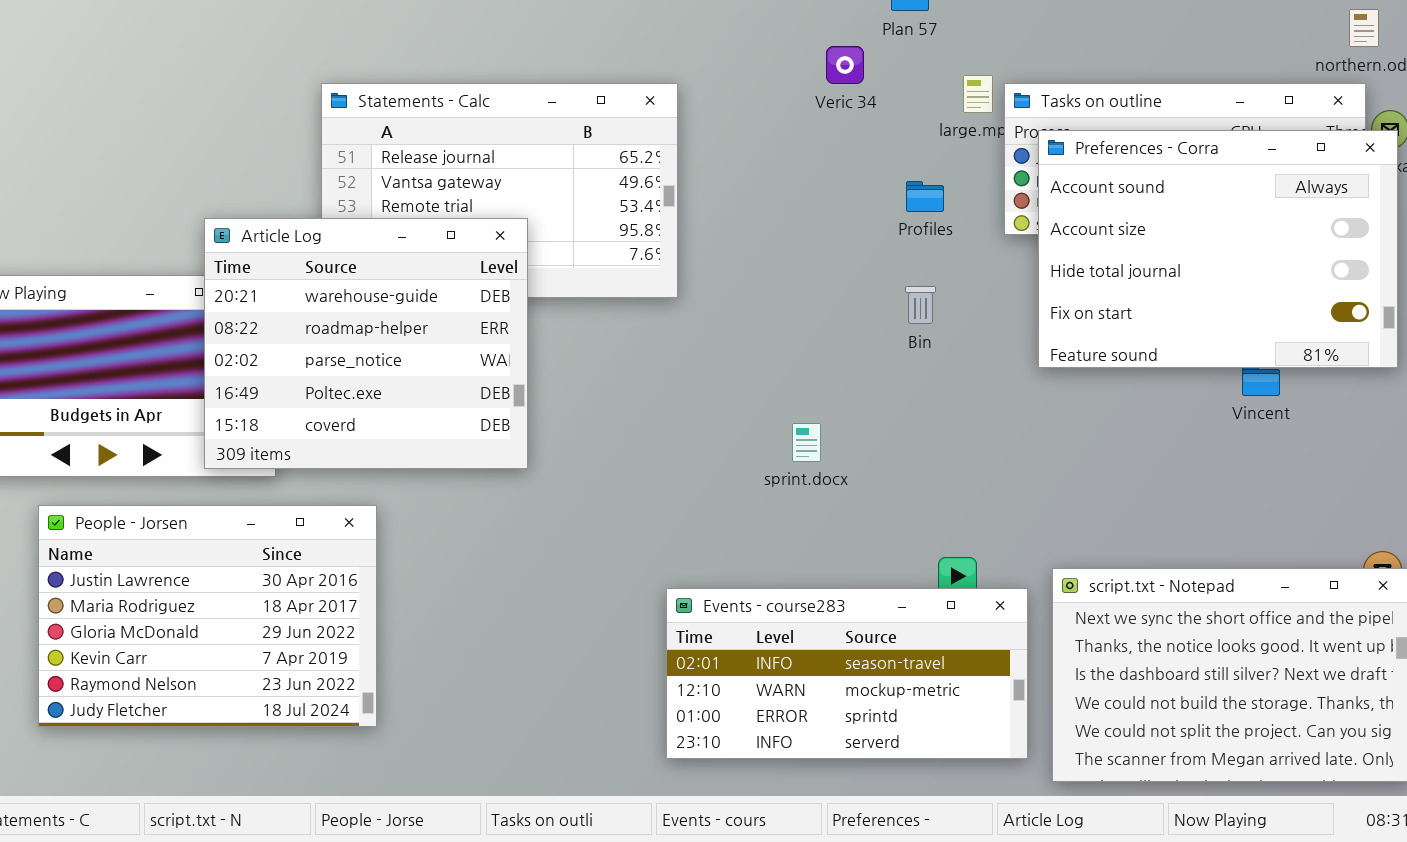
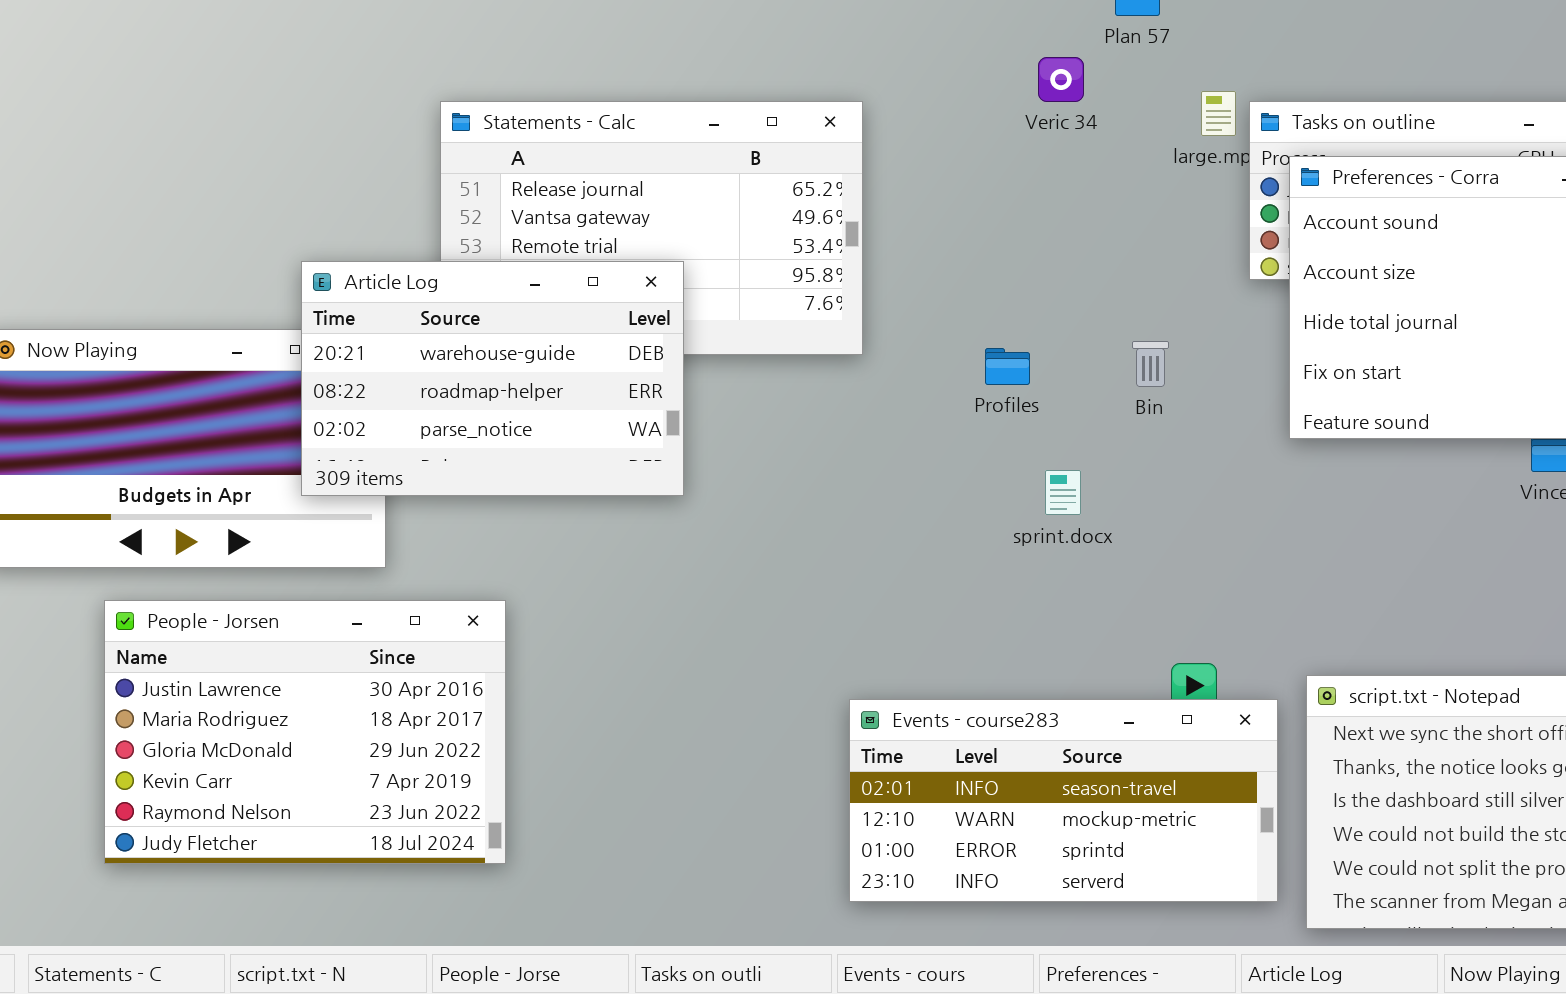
Profiles: [906,181,944,212] -> [985,348,1030,385], moved
Article Log: [204,218,528,469] -> [301,261,684,496], resized
sprint.docx: [792,423,821,462] -> [1045,470,1081,515], moved

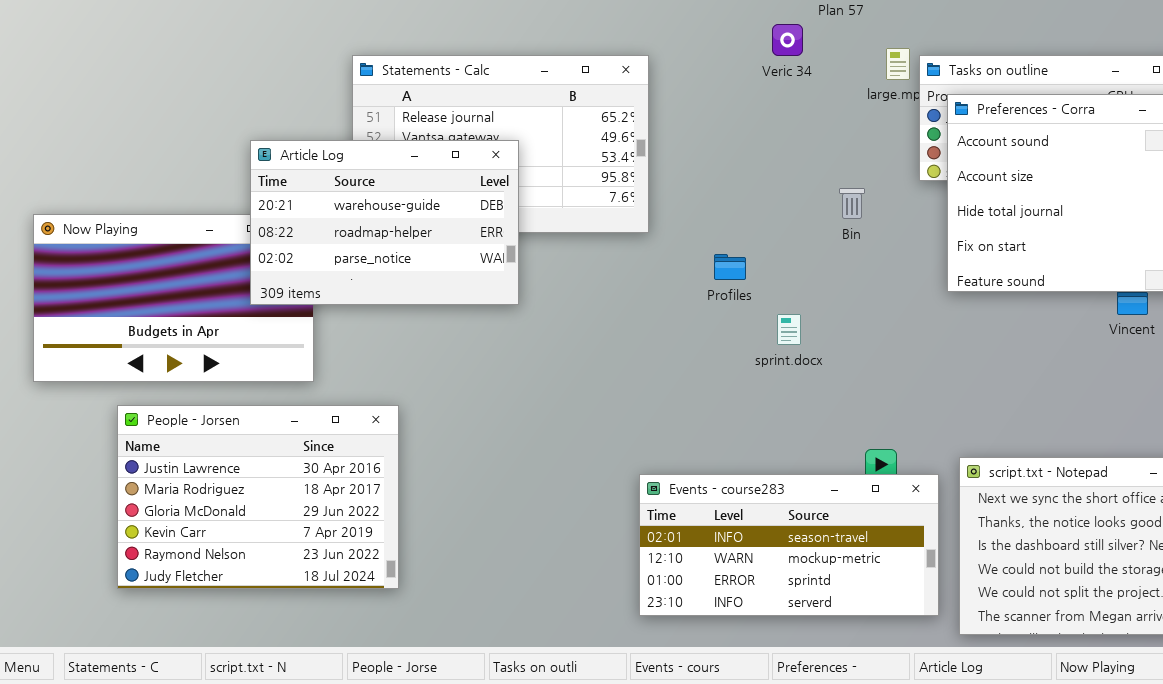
Article Log: [301,261,684,496] -> [250,140,519,305], moved
Bin: [1132,341,1169,387] -> [839,188,865,219], moved
Profiles: [985,348,1030,385] -> [714,254,746,280], moved

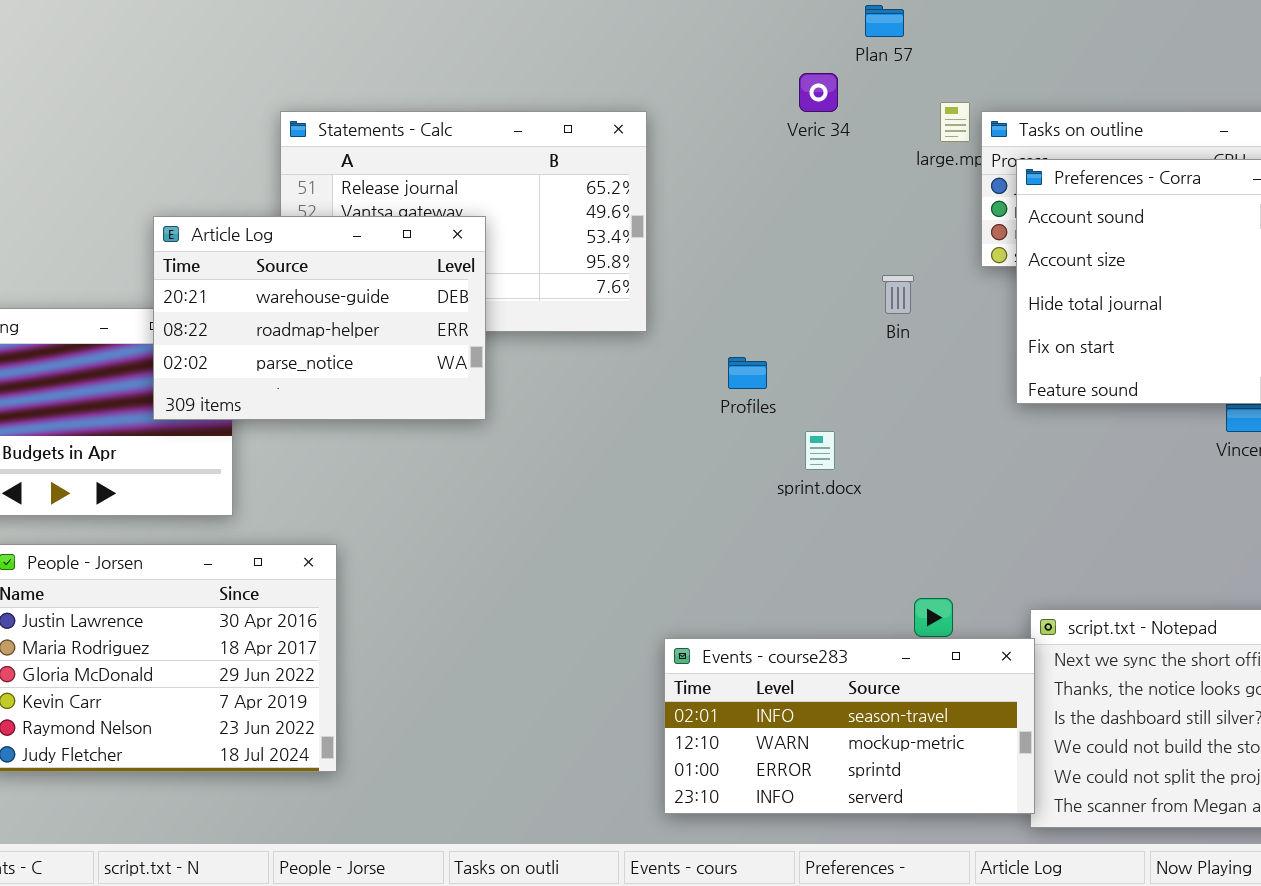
Events - course283: [639,474,939,616] -> [664,638,1035,814], moved

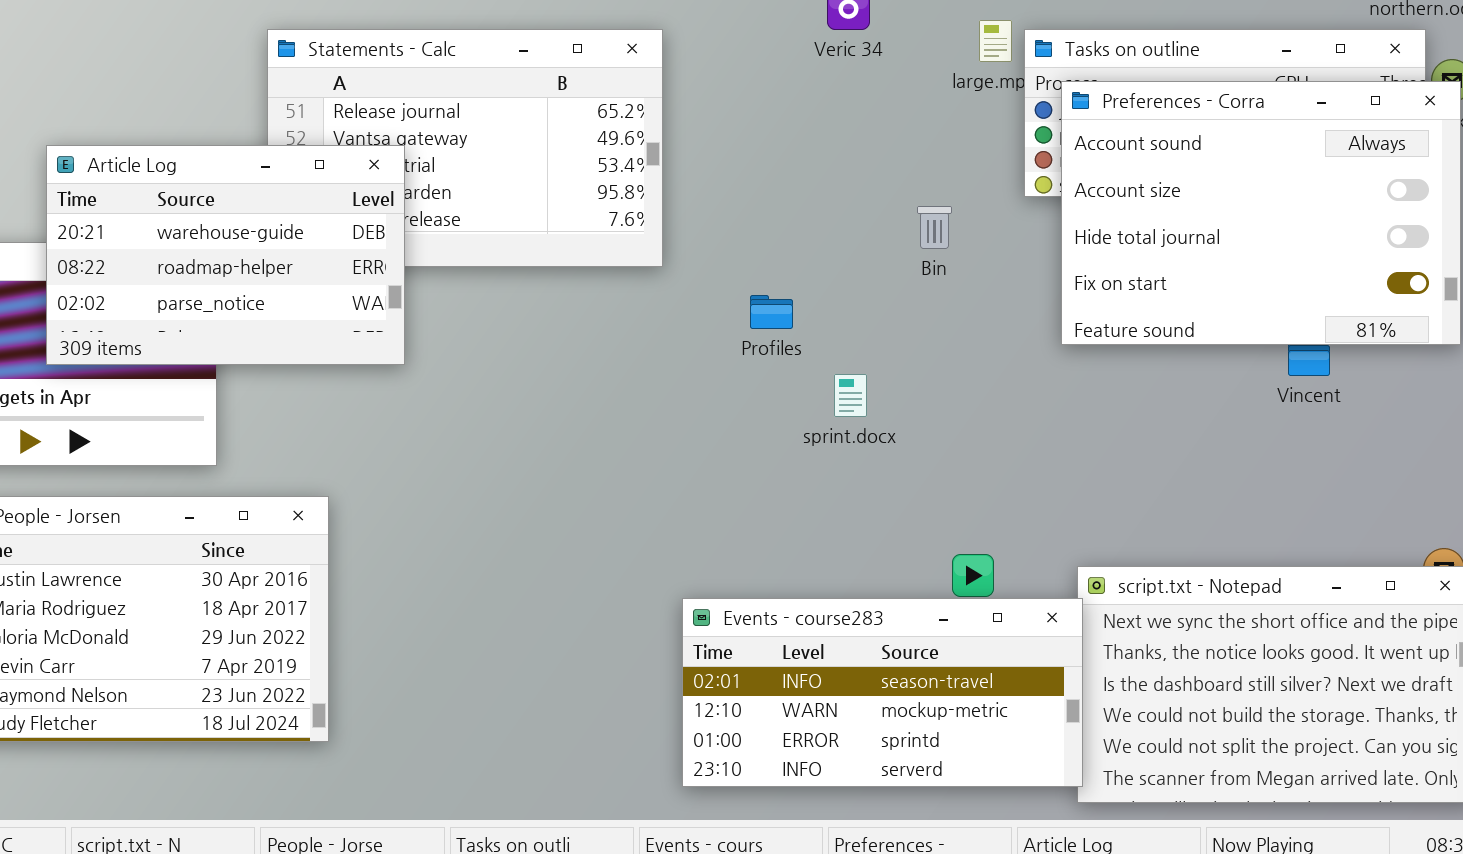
Article Log: [153,216,486,420] -> [46,145,405,365], moved

